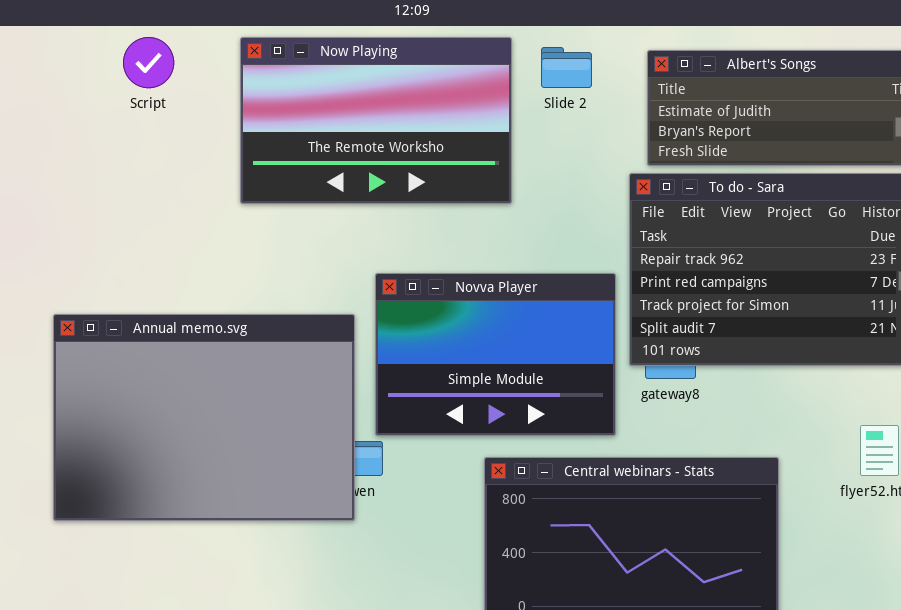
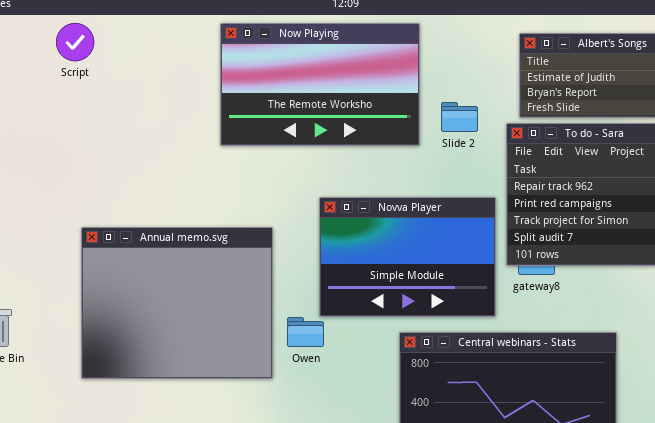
Script: [123,37,174,88] -> [56,23,94,61], moved
Slide 2: [541,47,592,88] -> [441,102,478,132], moved
Annual memo.svg: [53,314,355,521] -> [81,227,273,379], resized

